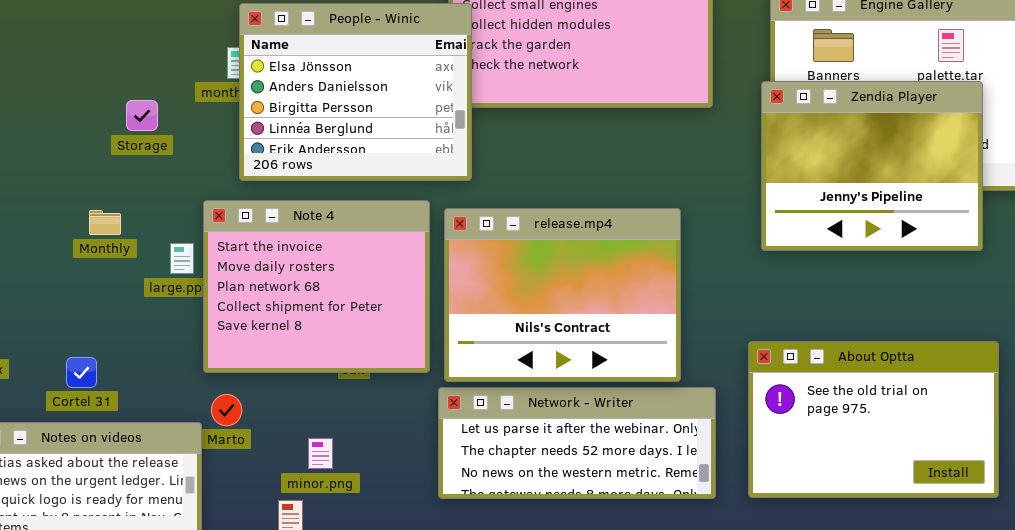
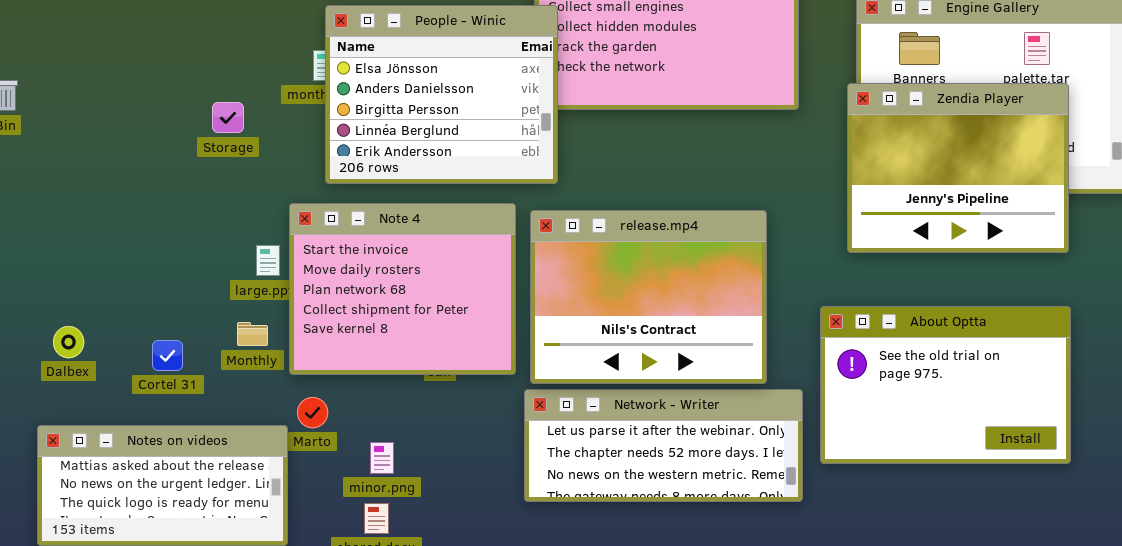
Monthly: [89,210,121,235] -> [237,322,268,346], moved
About Optta: [748,341,999,498] -> [820,306,1071,464], moved
Cortel 31: [66,357,97,388] -> [152,340,183,371], moved
minor.png: [308,438,333,469] -> [370,442,394,474], moved

